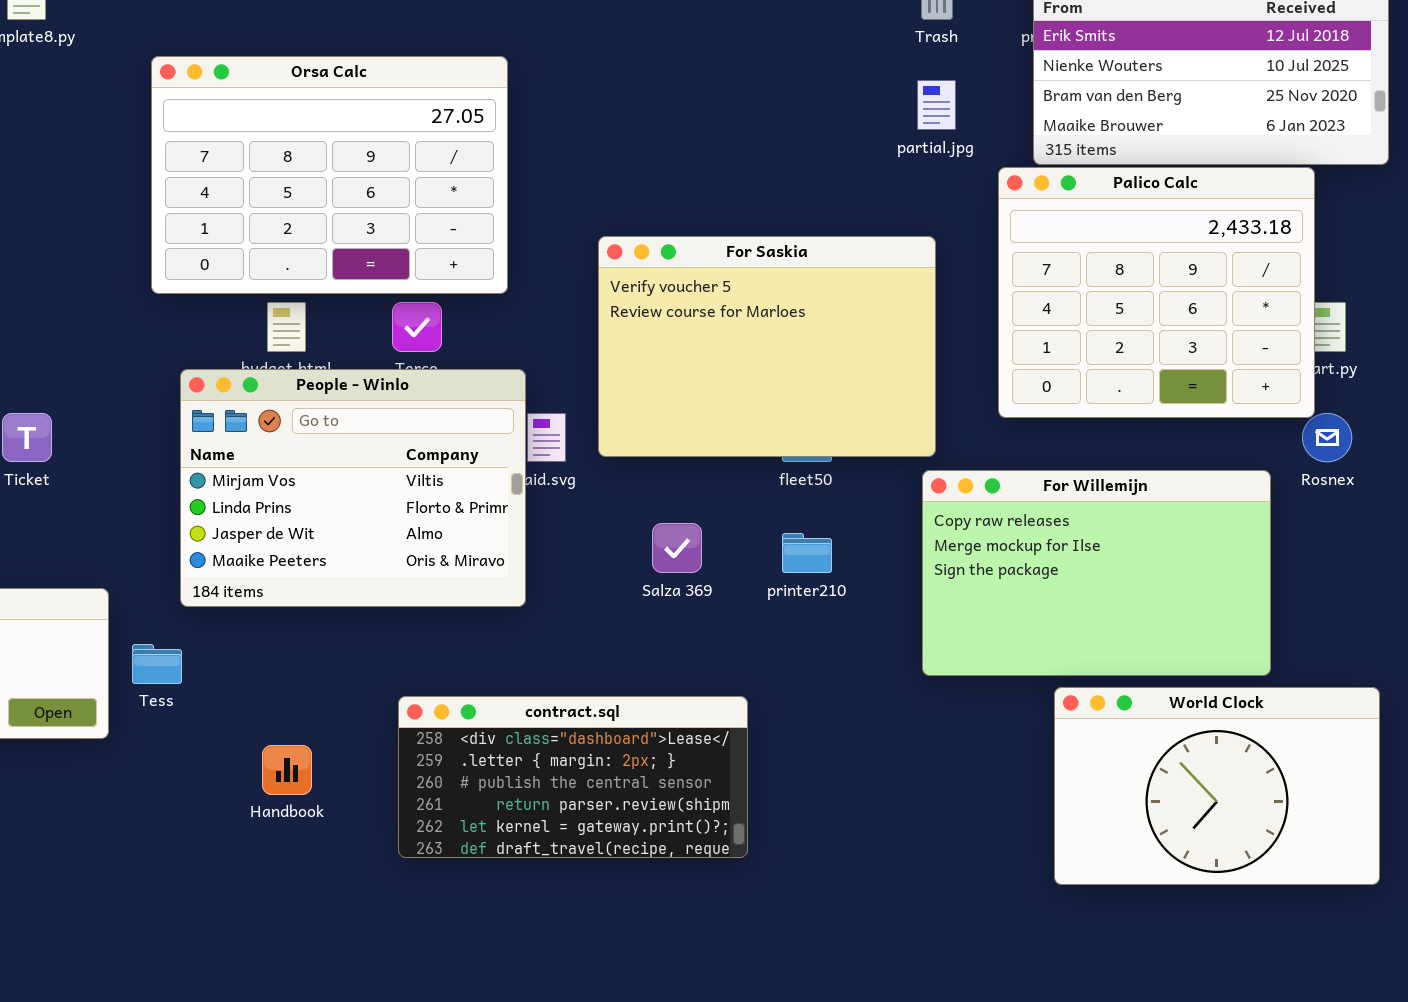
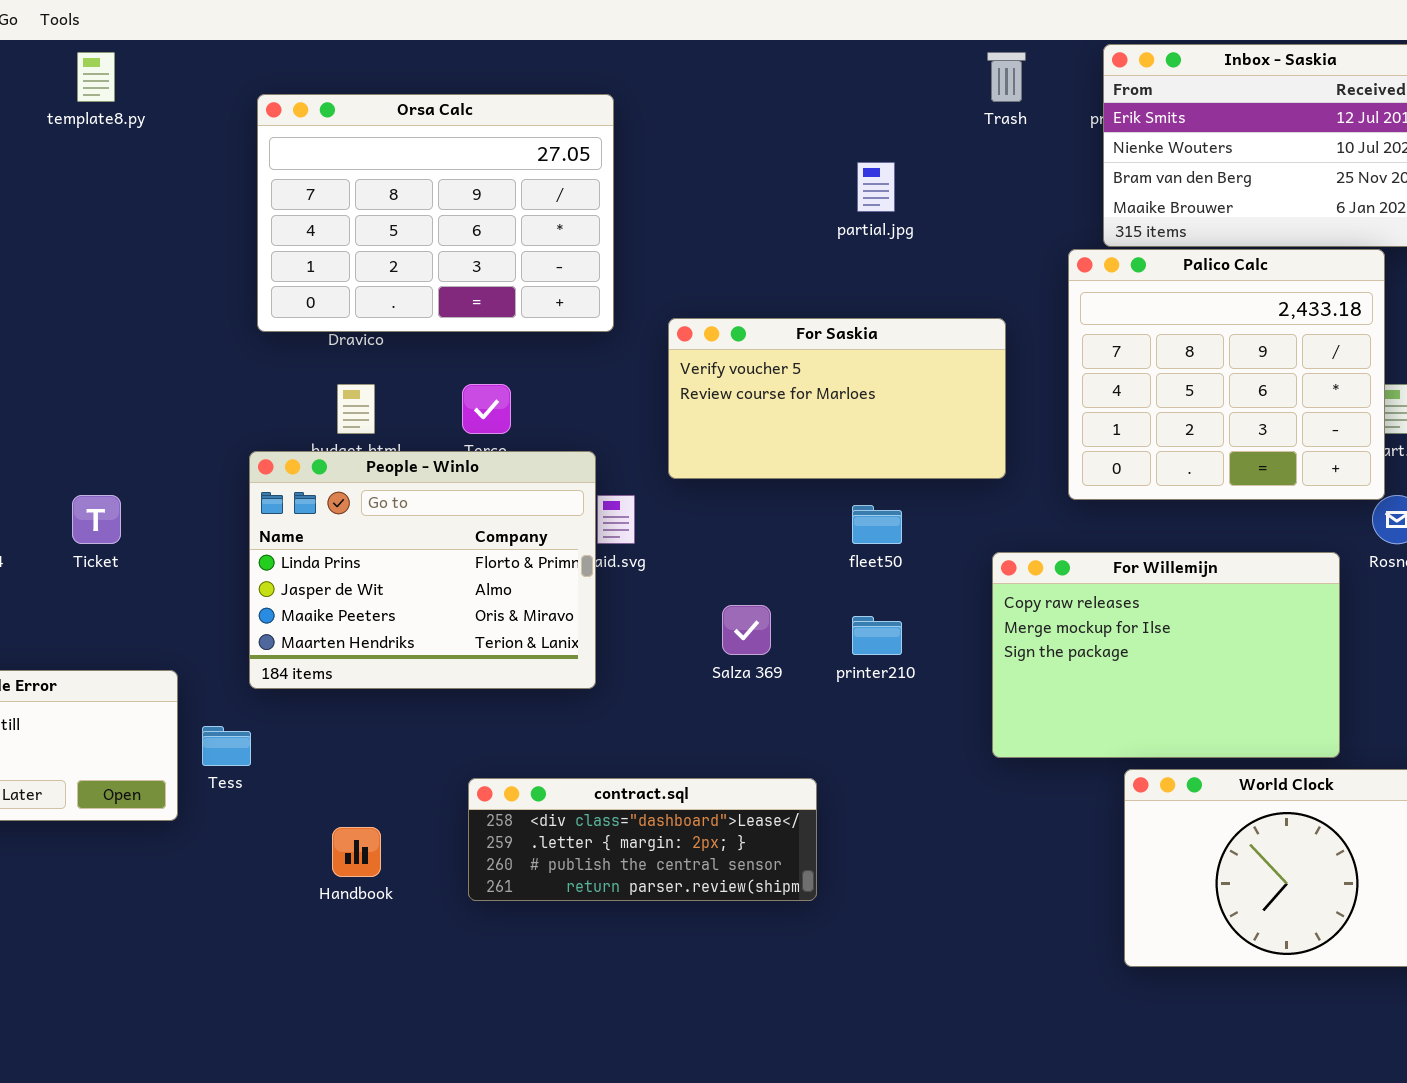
Orsa Calc: [151,56,508,294] -> [257,94,614,332], moved
partial.jpg: [917,80,956,130] -> [857,162,895,212], moved
For Saskia: [598,236,936,457] -> [668,318,1006,479], resized
People - Winlo: [180,369,526,607] -> [249,451,596,689], scrolled down 1 row
contract.sql: [398,696,748,858] -> [468,778,817,901], resized

